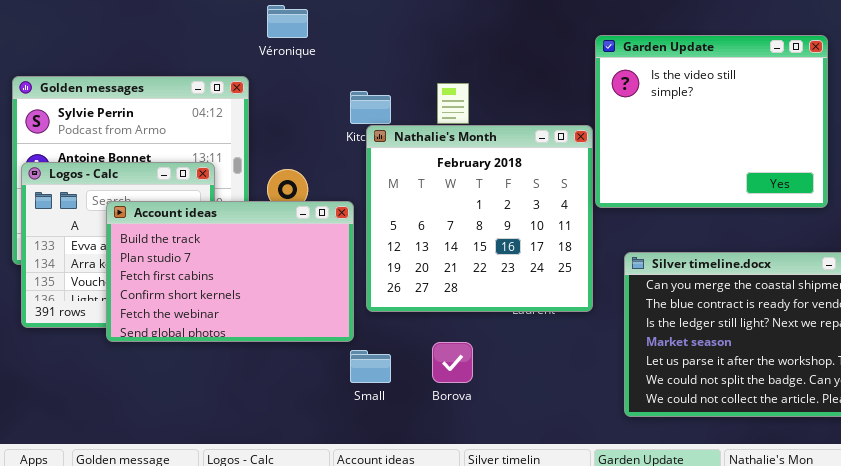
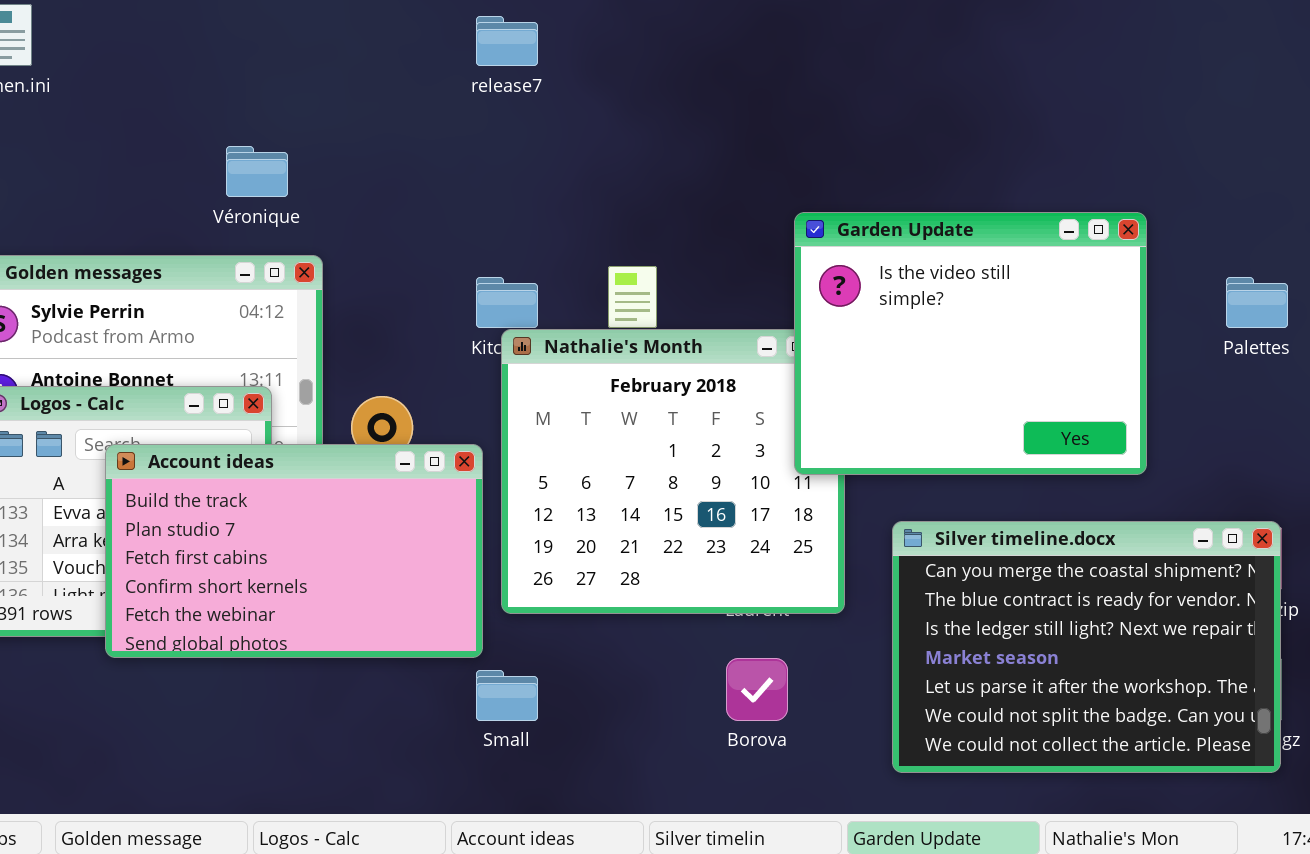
Véronique: [267,5,308,38] -> [226,146,288,197], moved
Garden Update: [595,35,828,208] -> [794,212,1147,475], moved
Borova: [432,342,473,383] -> [726,658,788,721], moved

